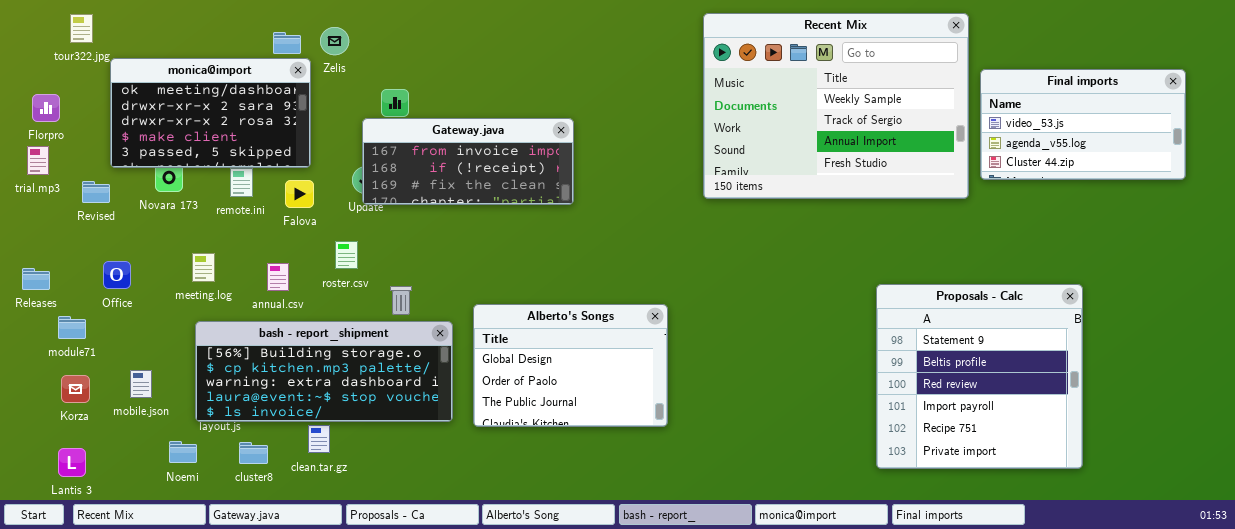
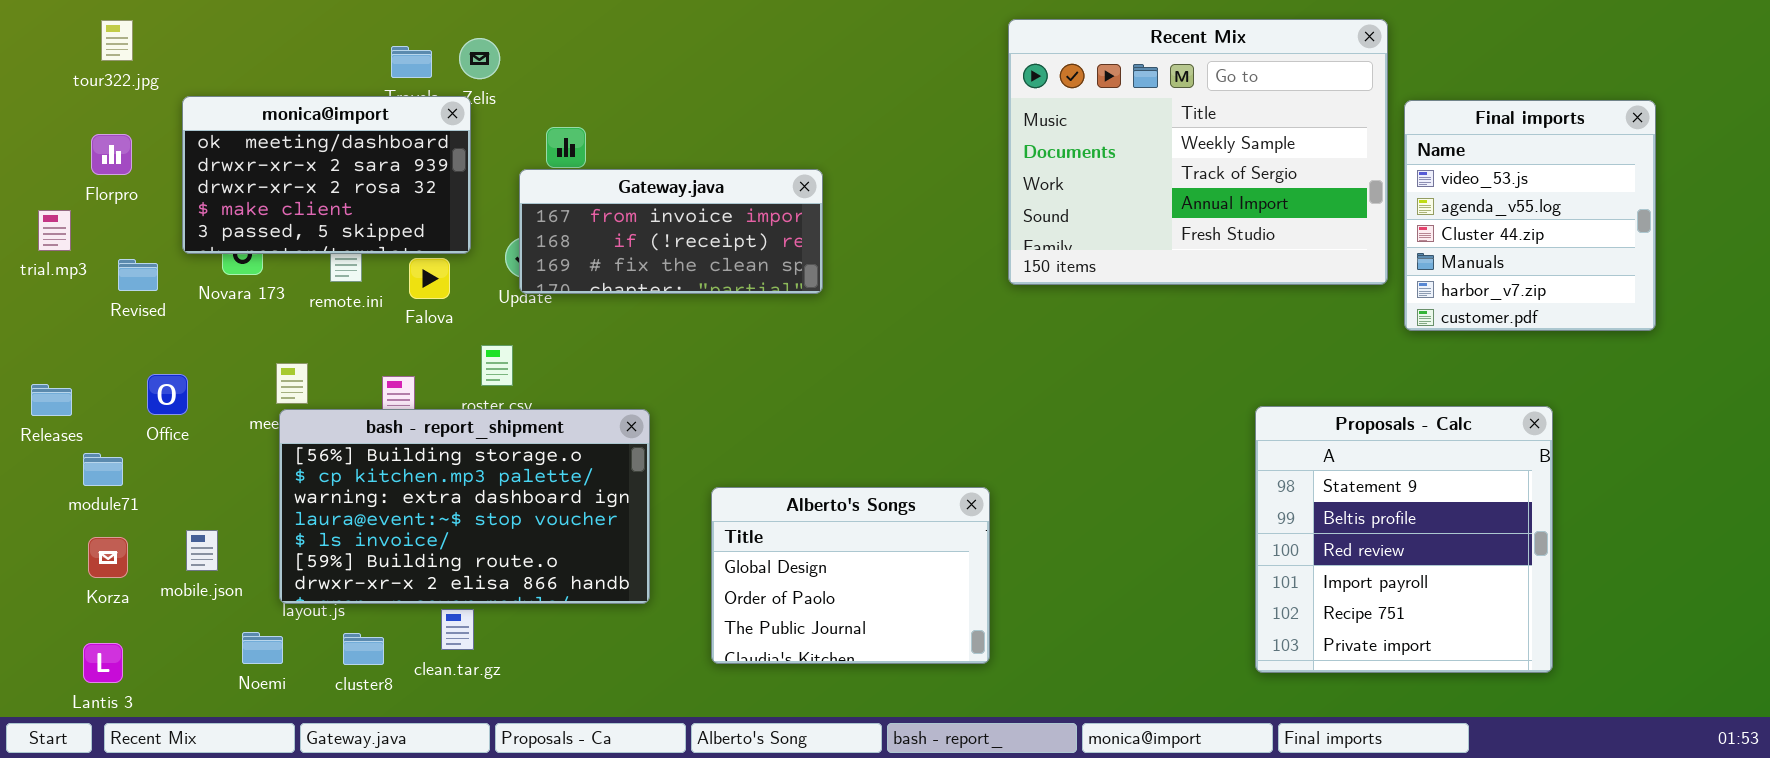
monica@import: [110,58,311,168] -> [182,96,471,254], moved
Final imports: [980,69,1186,180] -> [1404,100,1656,331], resized
Florpro: [32,94,60,122] -> [91,134,132,175], moved
Alberto's Songs: [473,304,668,427] -> [711,487,990,664], moved
bash - report_shipment: [195,321,453,422] -> [279,409,650,604], resized

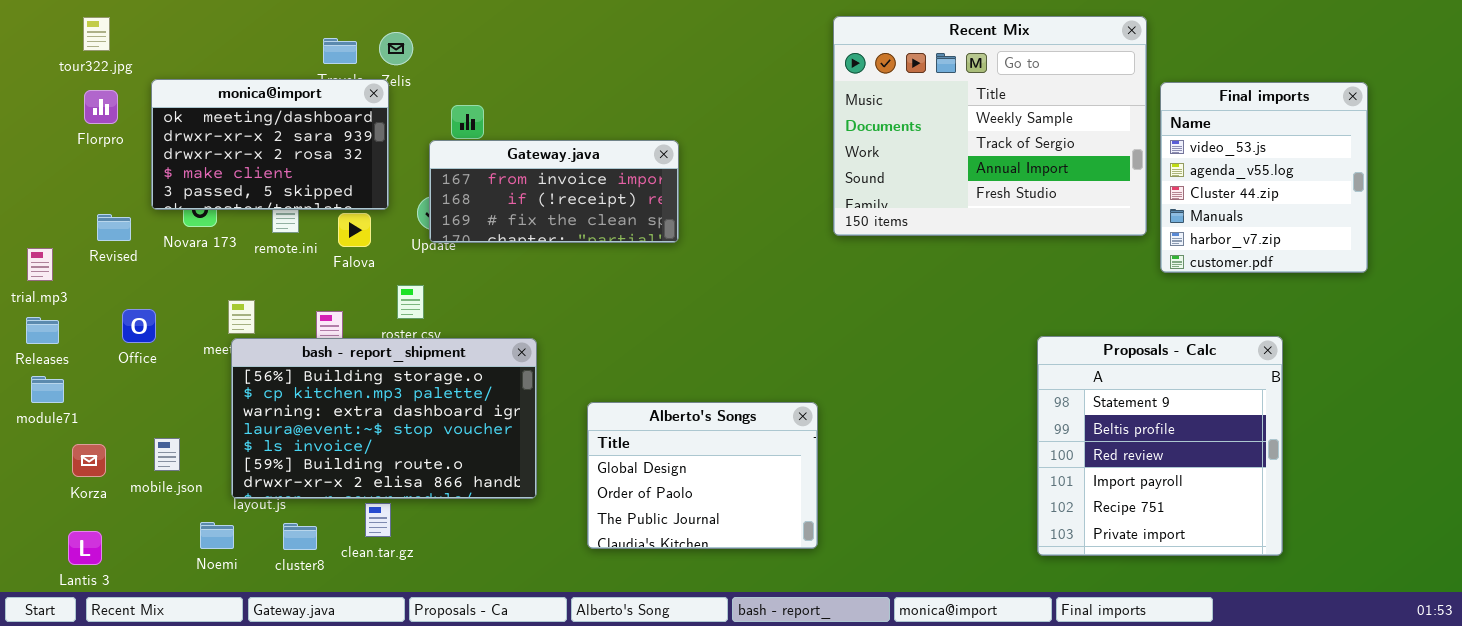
Florpro: [91,134,132,175] -> [84,90,118,124], moved
trial.mp3: [38,210,71,251] -> [27,248,53,281], moved
module71: [83,453,123,486] -> [31,376,64,403], moved

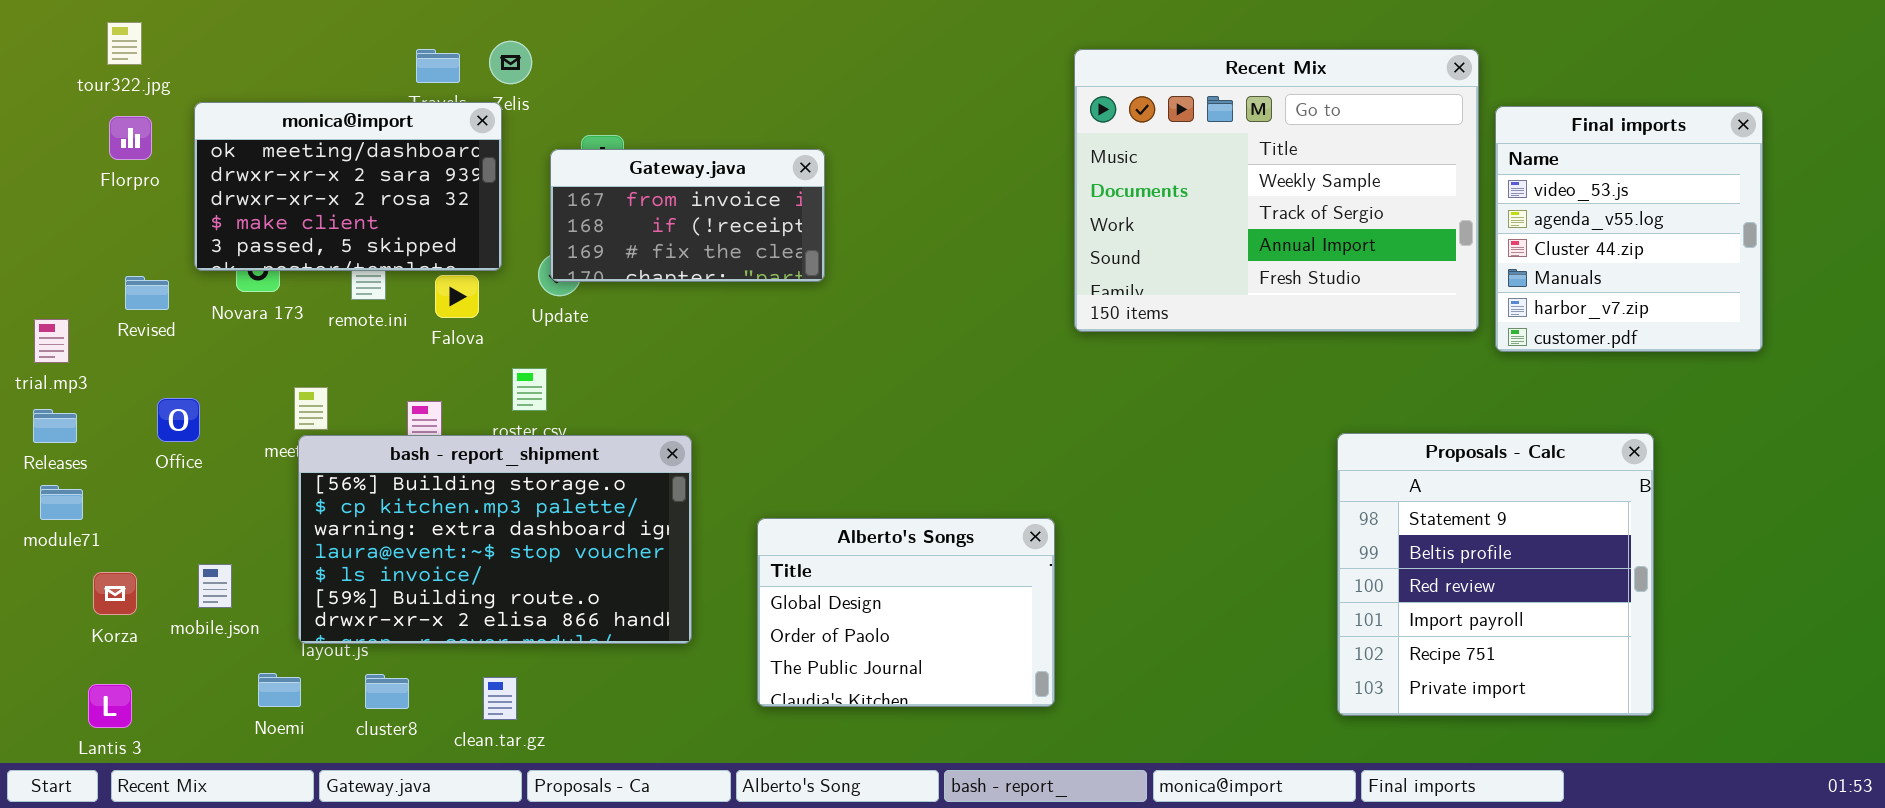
Recent Mix: [833,16,1147,236] -> [1074,49,1479,332], moved
Gateway.java: [429,140,679,243] -> [550,149,825,282], moved, resized
clean.tar.gz: [365,503,391,537] -> [483,677,517,720], moved

